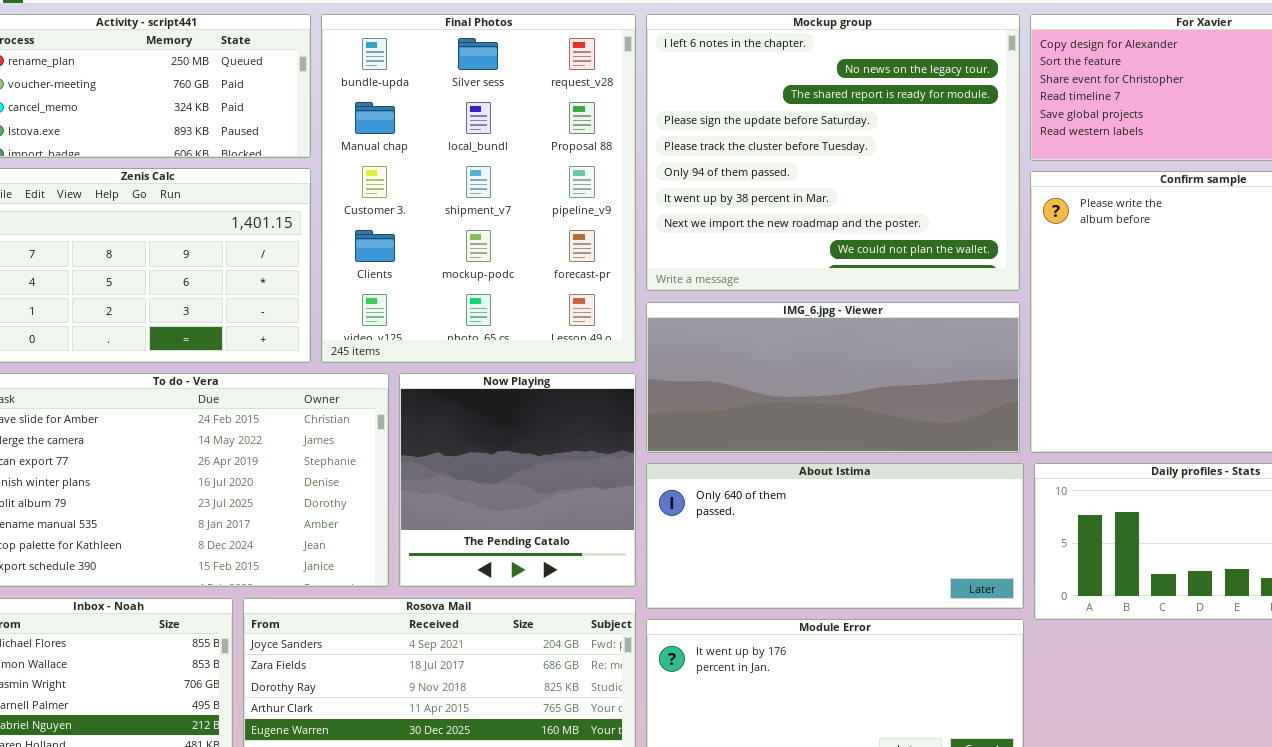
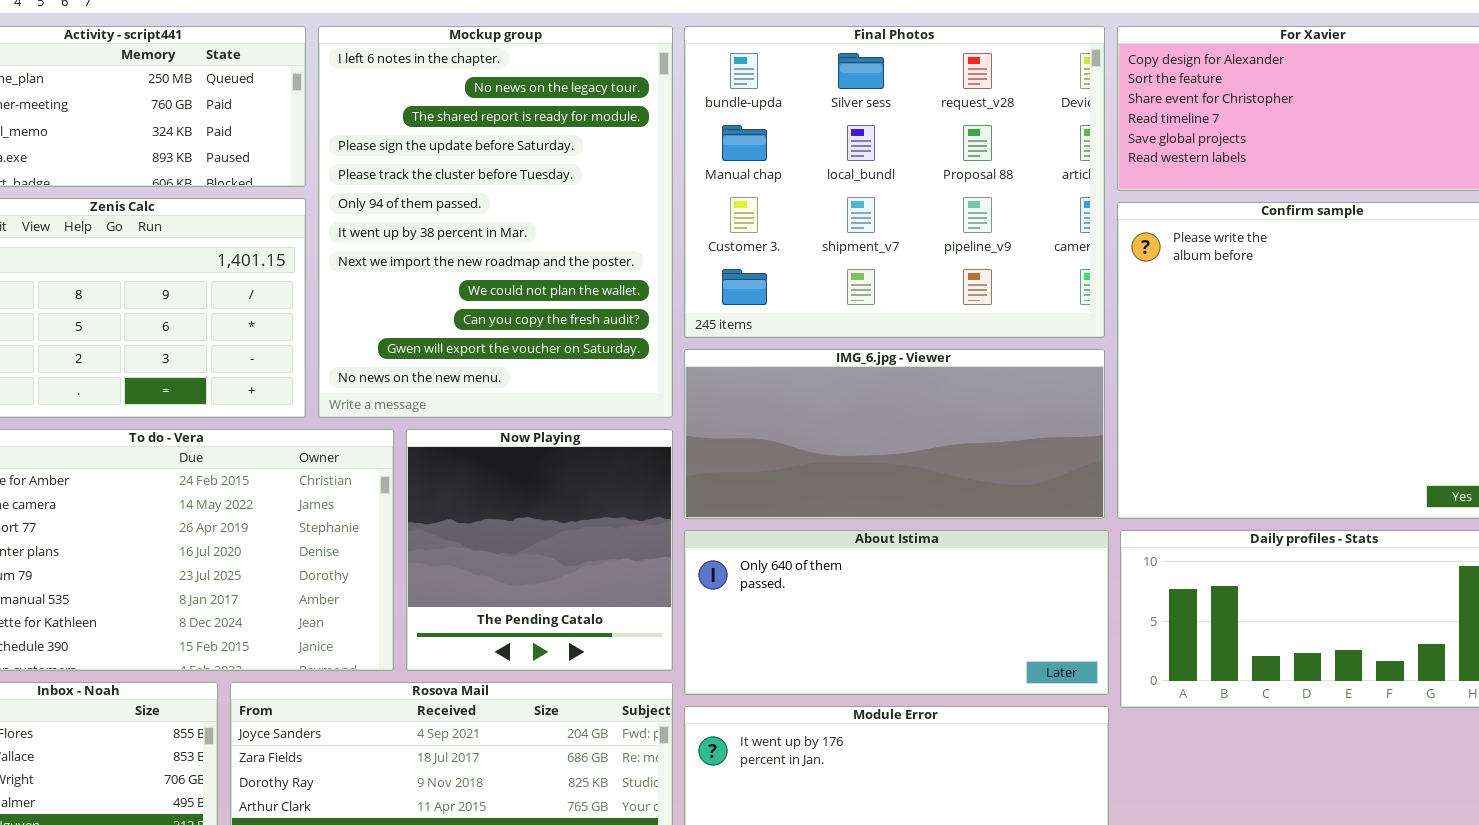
Final Photos: [321,14,636,363] -> [684,26,1105,338], moved, resized
Mockup group: [646,14,1020,291] -> [318,26,673,418], moved, resized

